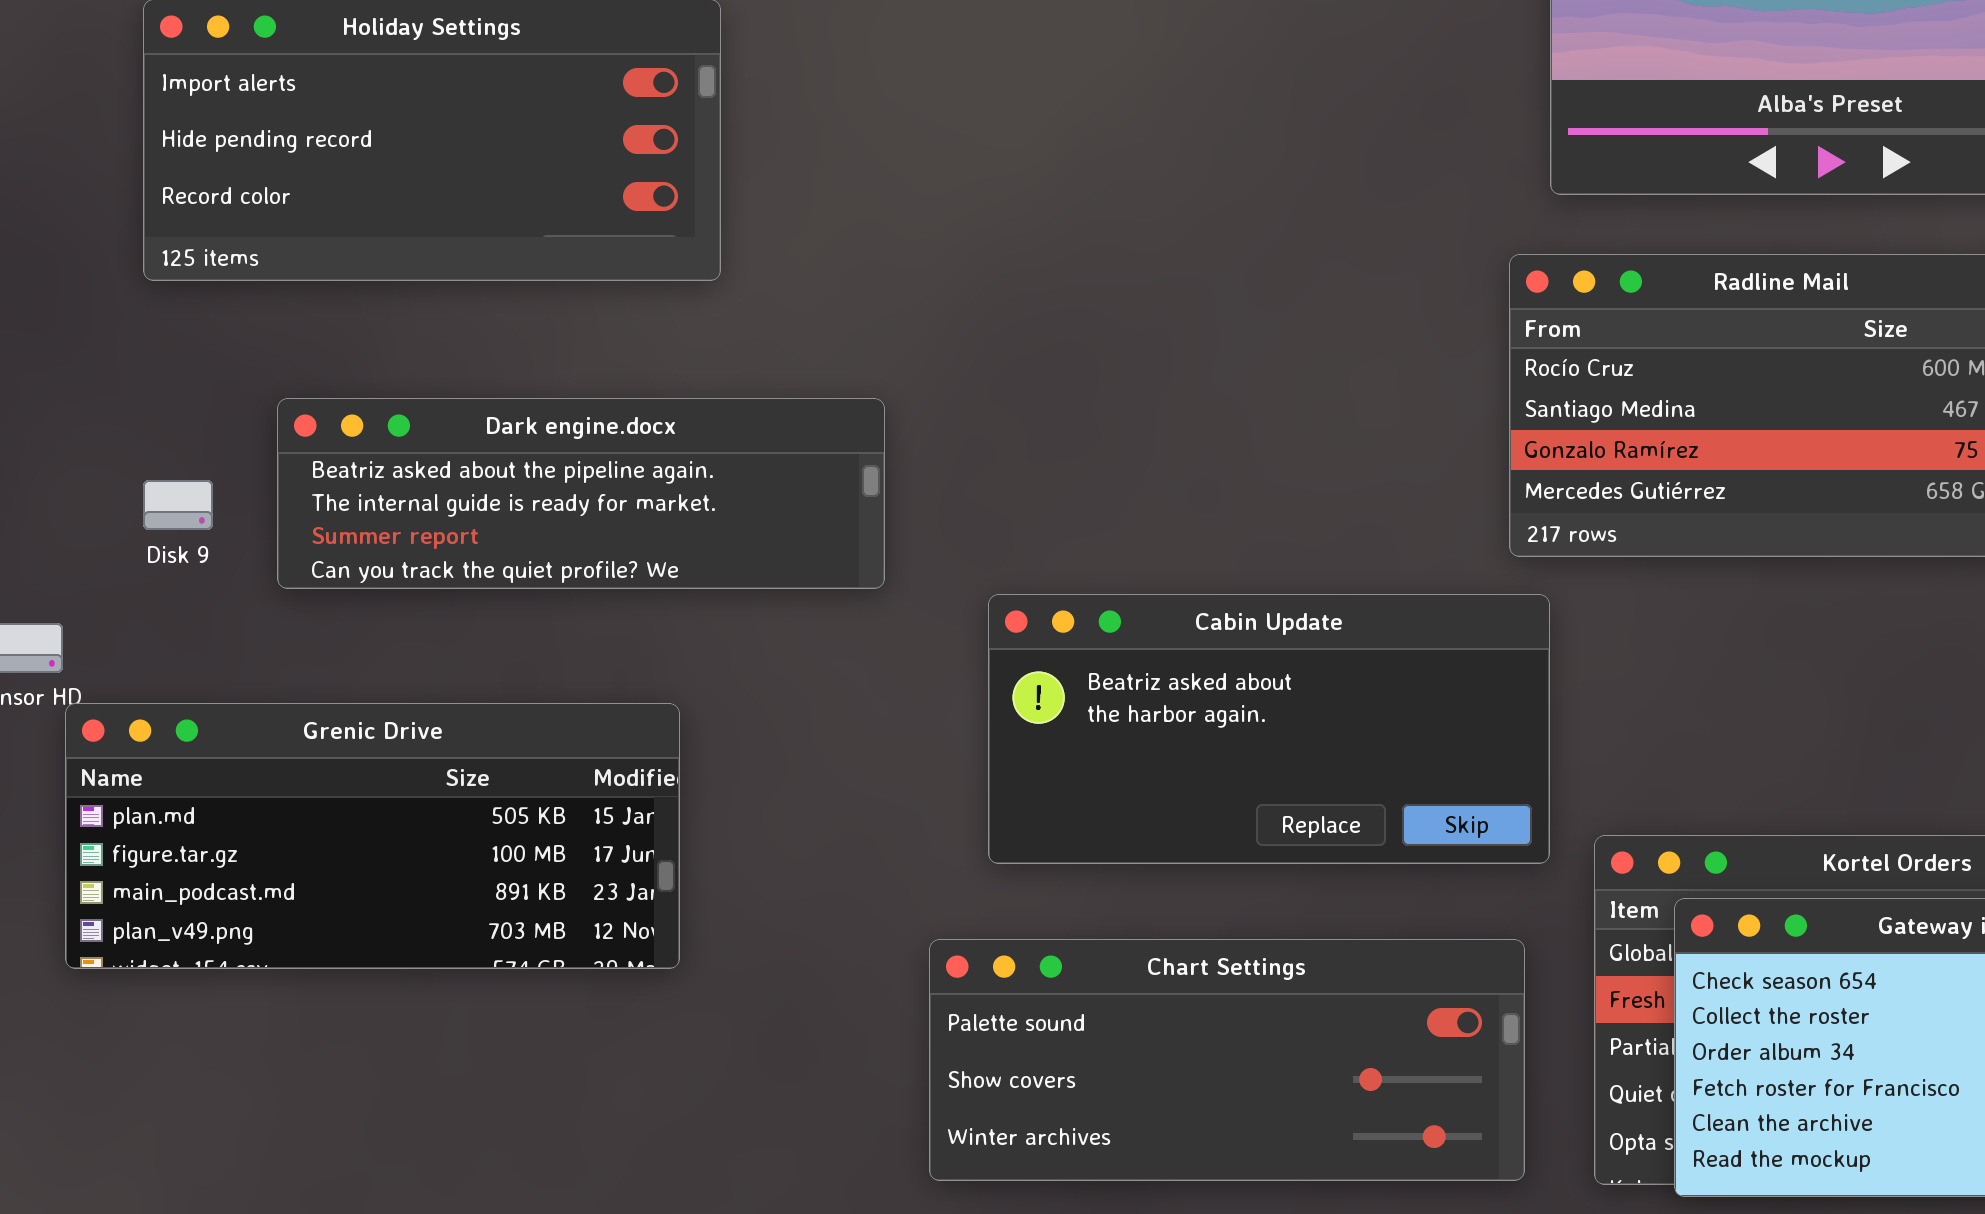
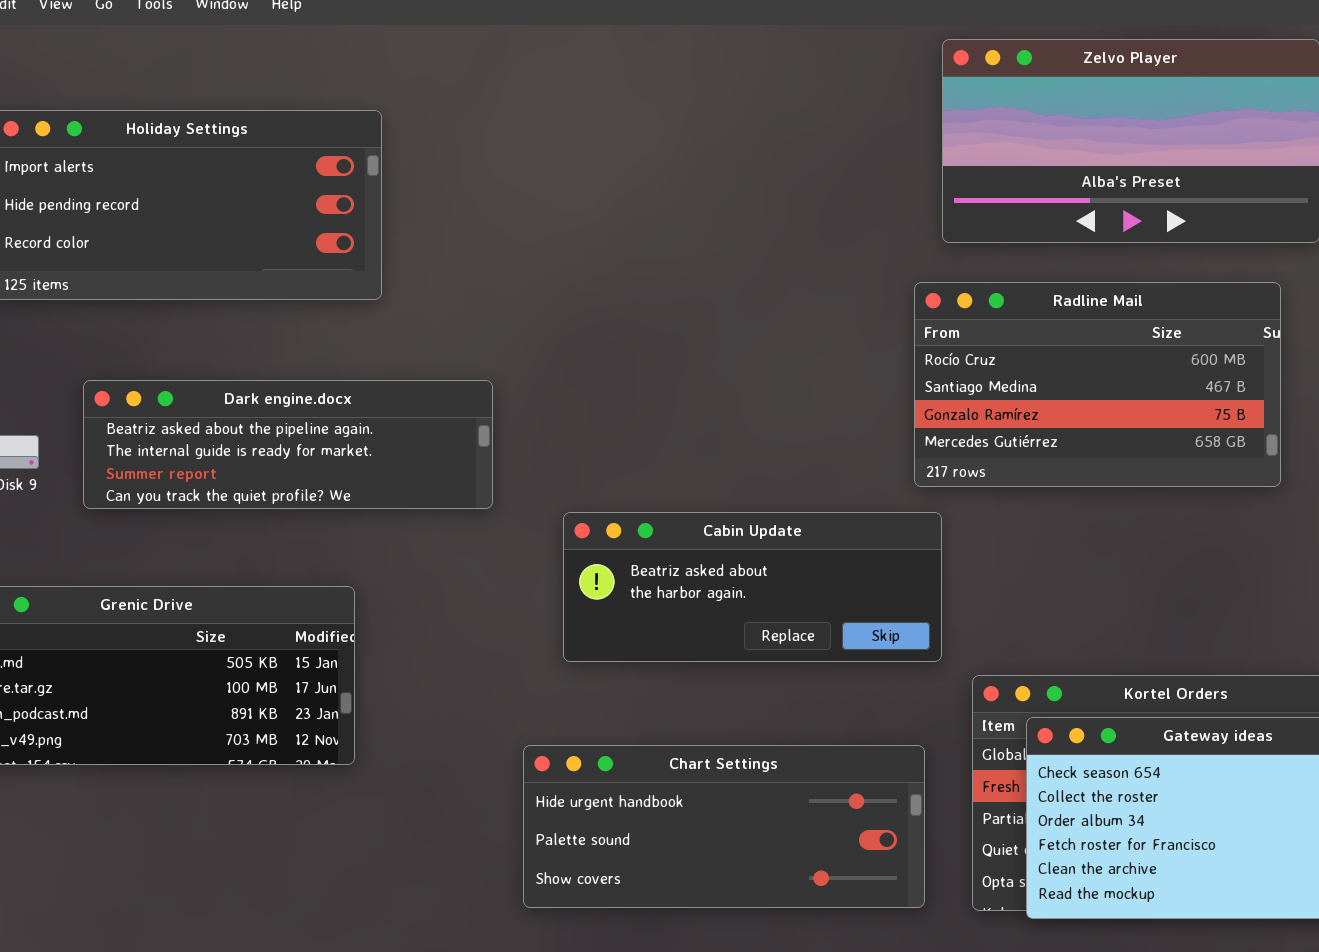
Cabin Update: [988,594,1550,864] -> [563,512,942,662], resized
Chart Settings: [929,939,1525,1181] -> [523,745,925,908], scrolled up 1 row

